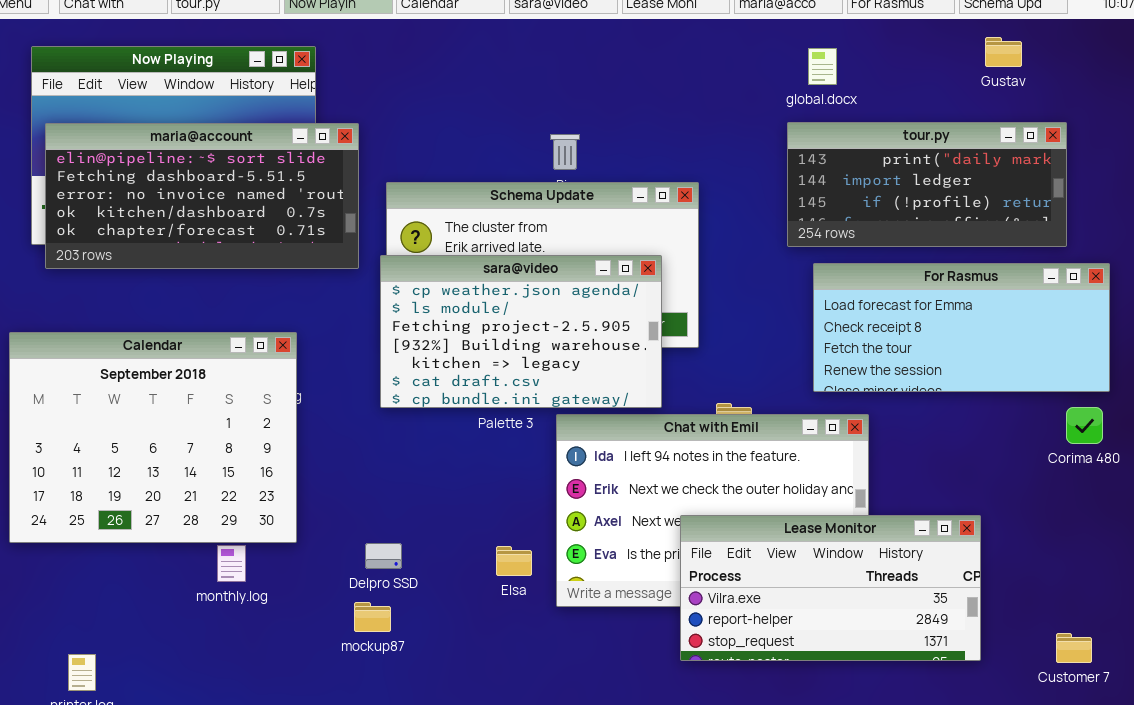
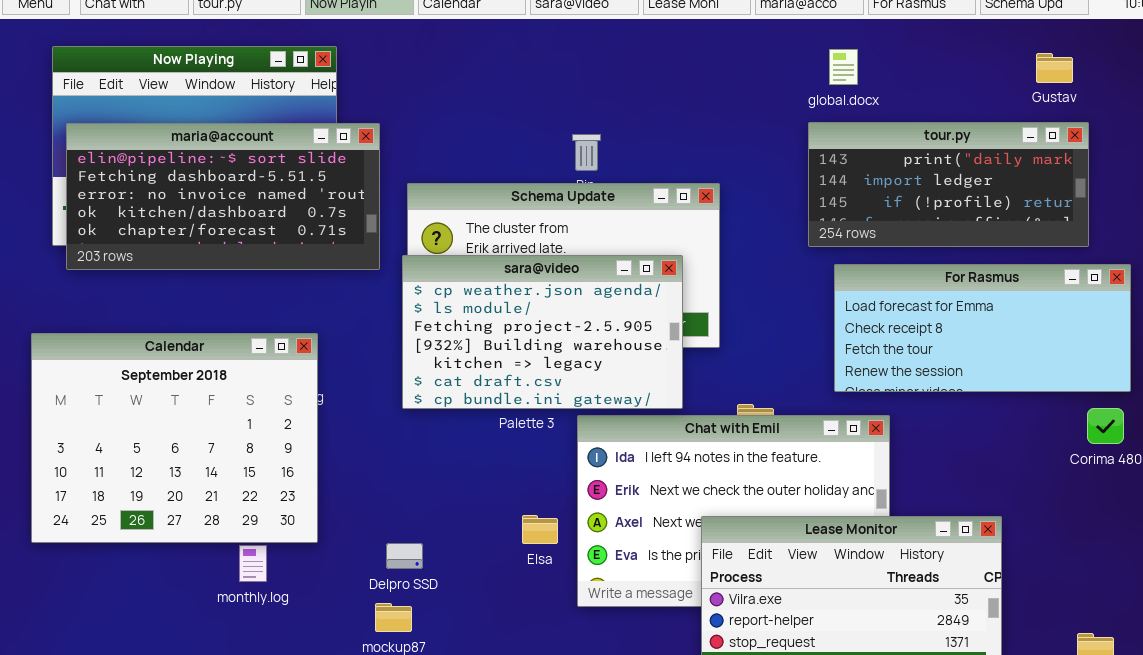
Gustav: [985,37,1022,67] -> [1036,53,1073,83], moved
Elsa: [496,546,532,576] -> [522,515,558,544], moved

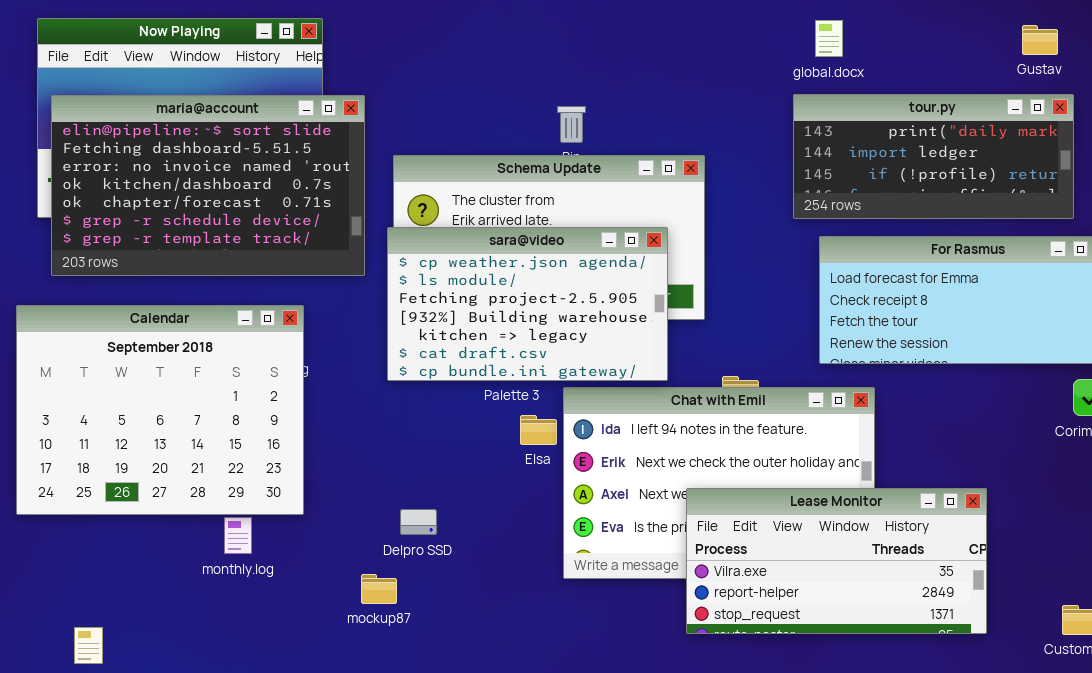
maria@account: [66,123,380,270] -> [51,95,365,276], resized
Elsa: [522,515,558,544] -> [520,415,557,445], moved
Delpro SSD: [386,543,423,569] -> [400,509,437,535], moved

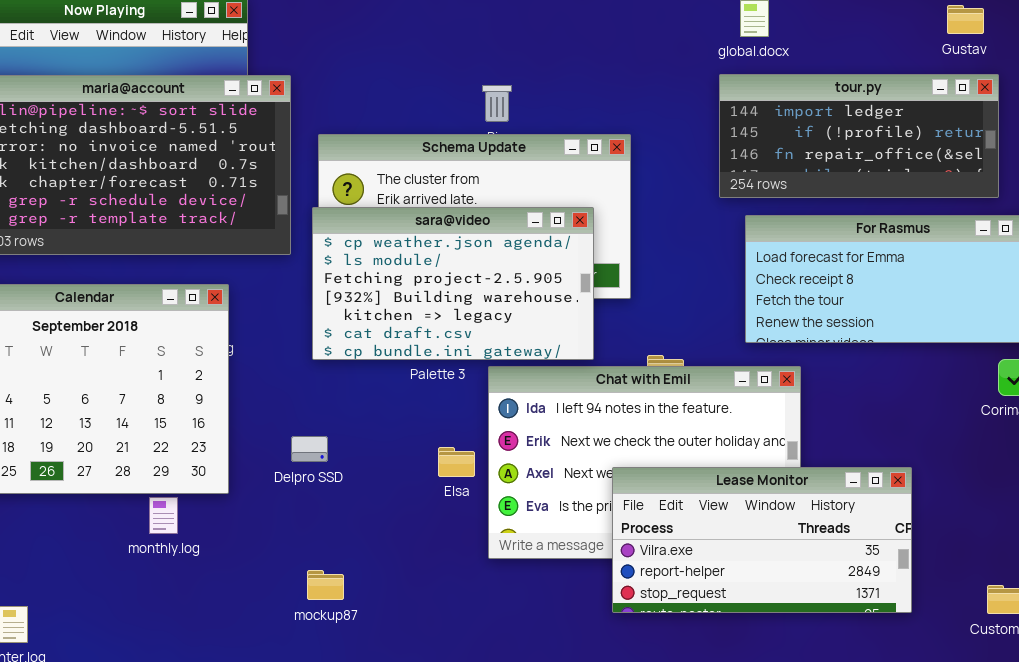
tour.py: [793,94,1074,219] -> [719,74,999,198], scrolled down 1 row
Elsa: [520,415,557,445] -> [438,447,475,477], moved
Delpro SSD: [400,509,437,535] -> [291,436,328,462], moved
mockup87: [361,574,397,604] -> [307,570,344,600], moved

